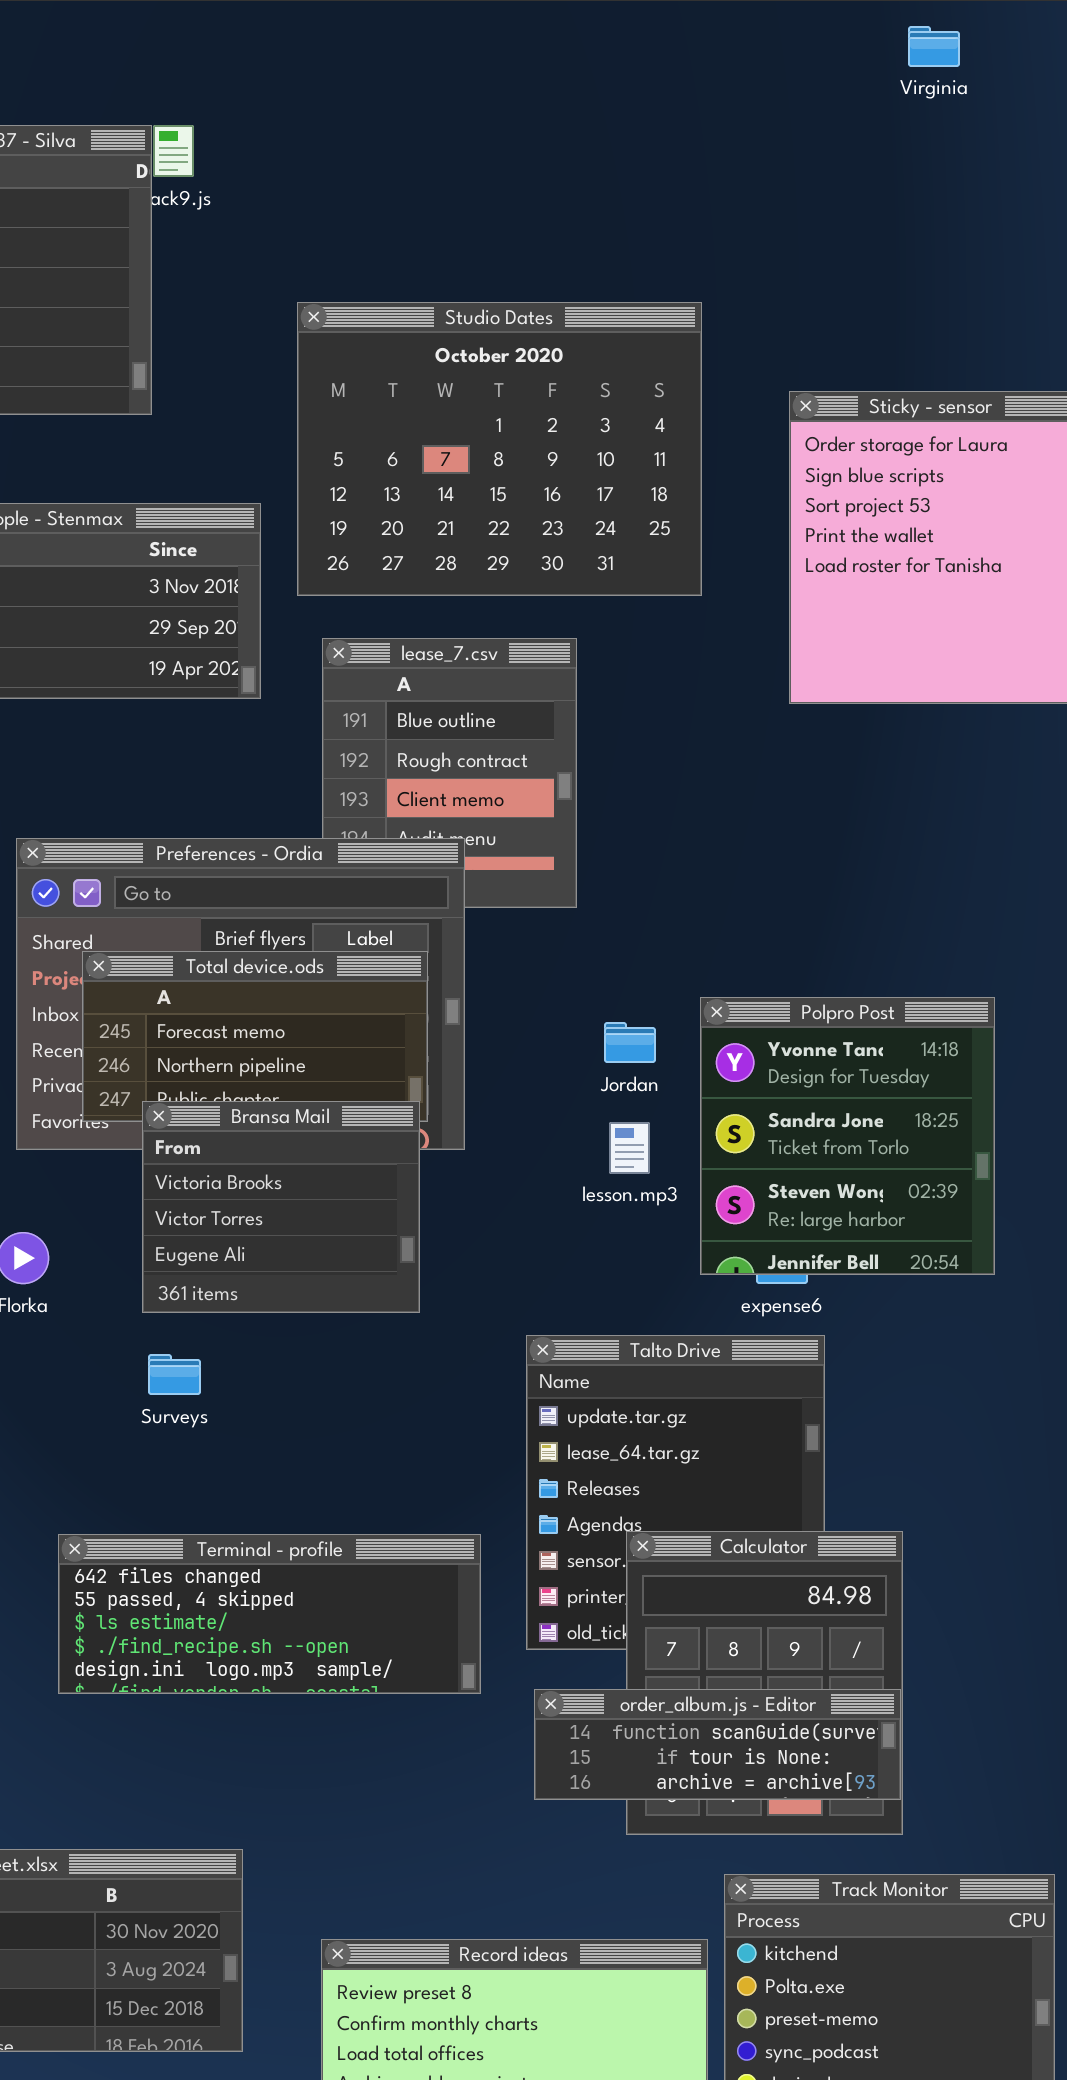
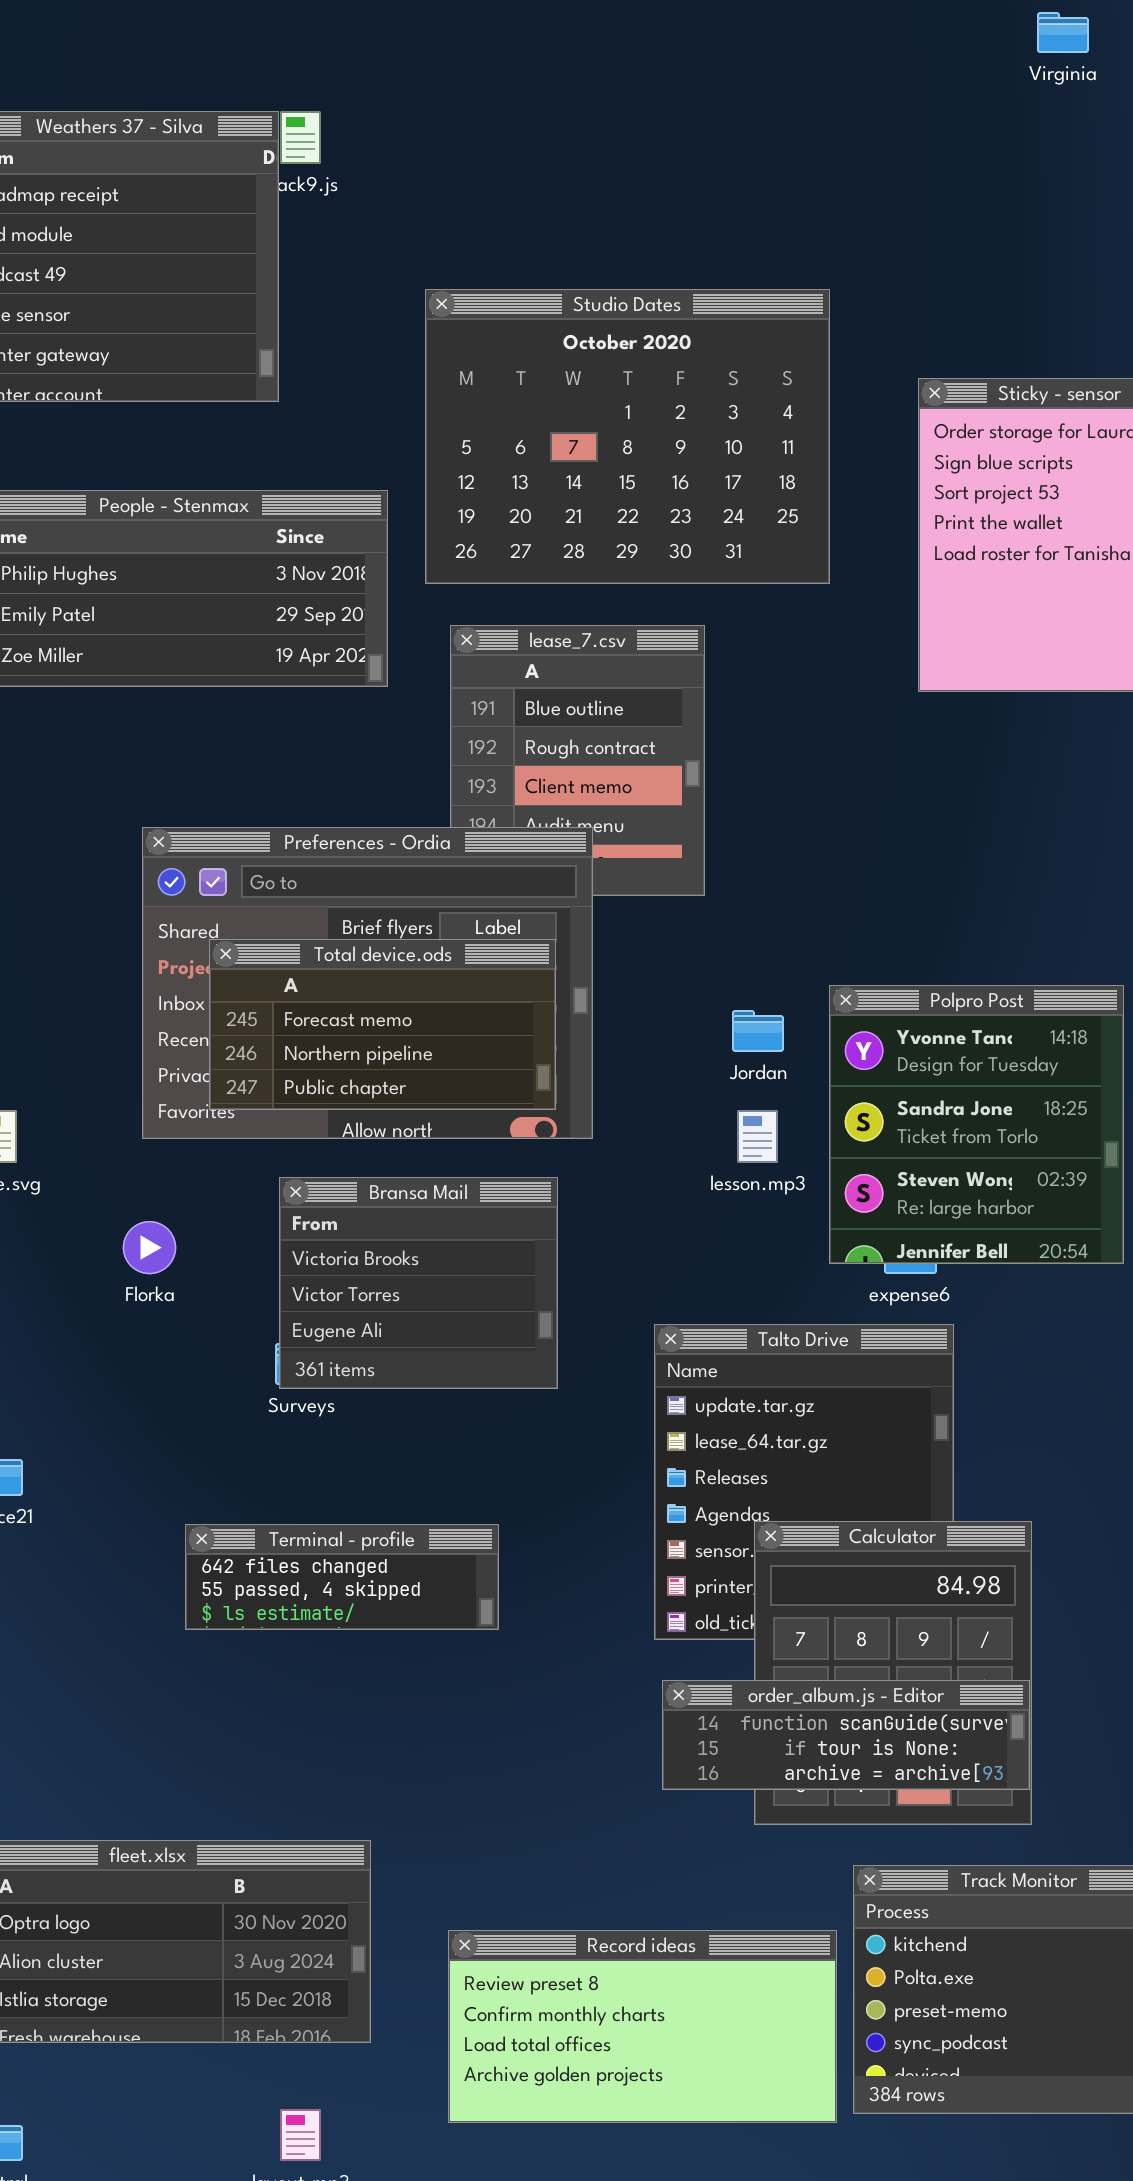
Bransa Mail: [142,1101,420,1313] -> [279,1177,558,1389], moved
Terminal - profile: [58,1534,481,1694] -> [185,1524,499,1630], resized

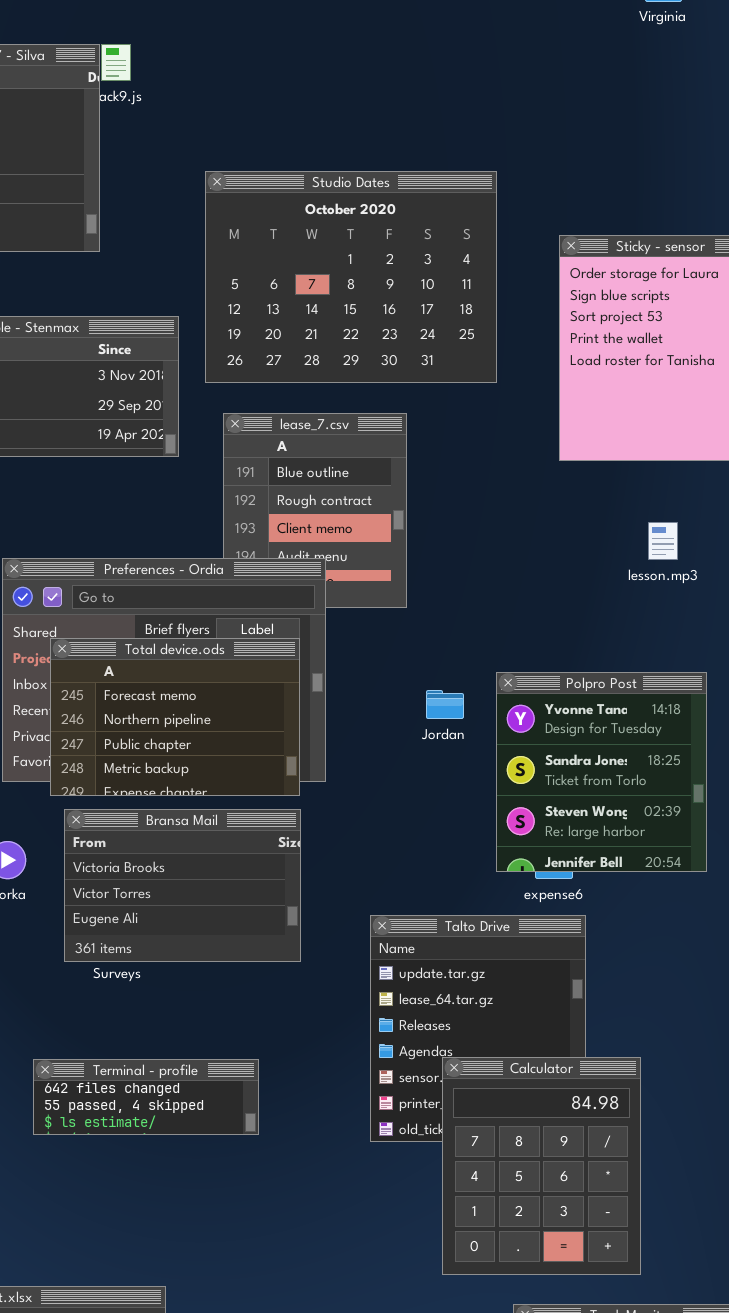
Total device.ods: [209,939,556,1110] -> [50,638,300,796], resized
lesson.mp3: [737,1110,778,1163] -> [648,522,678,560], moved
Bransa Mail: [279,1177,558,1389] -> [64,809,301,962], resized
order_album.js - Editor: [662,1680,1030,1790] -> none, closed

